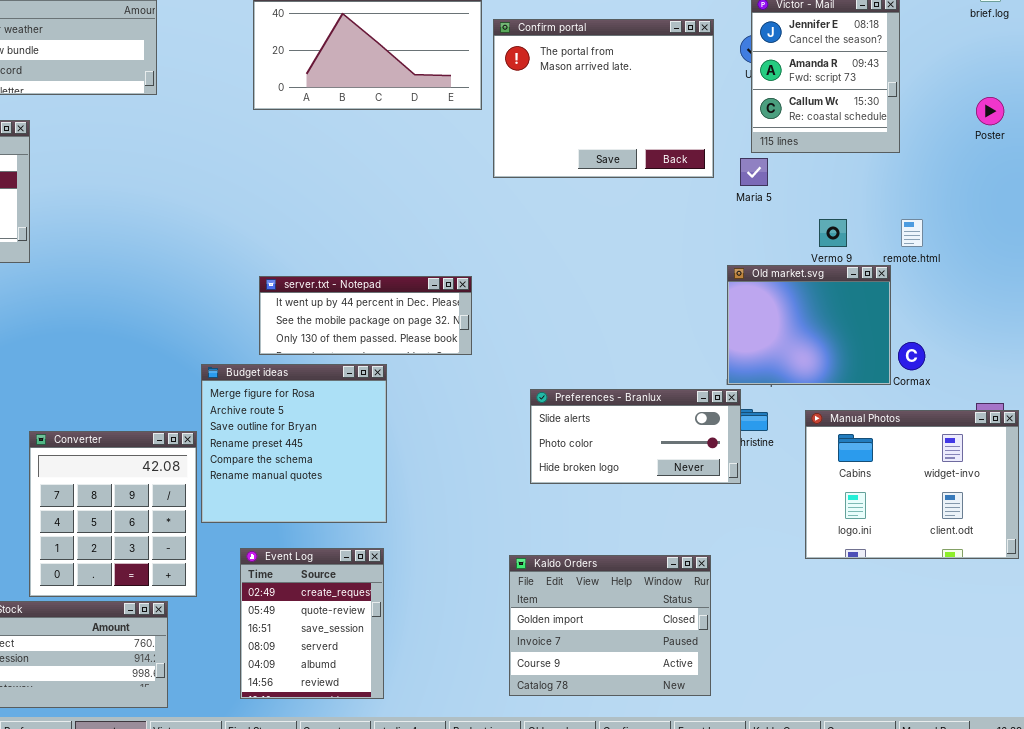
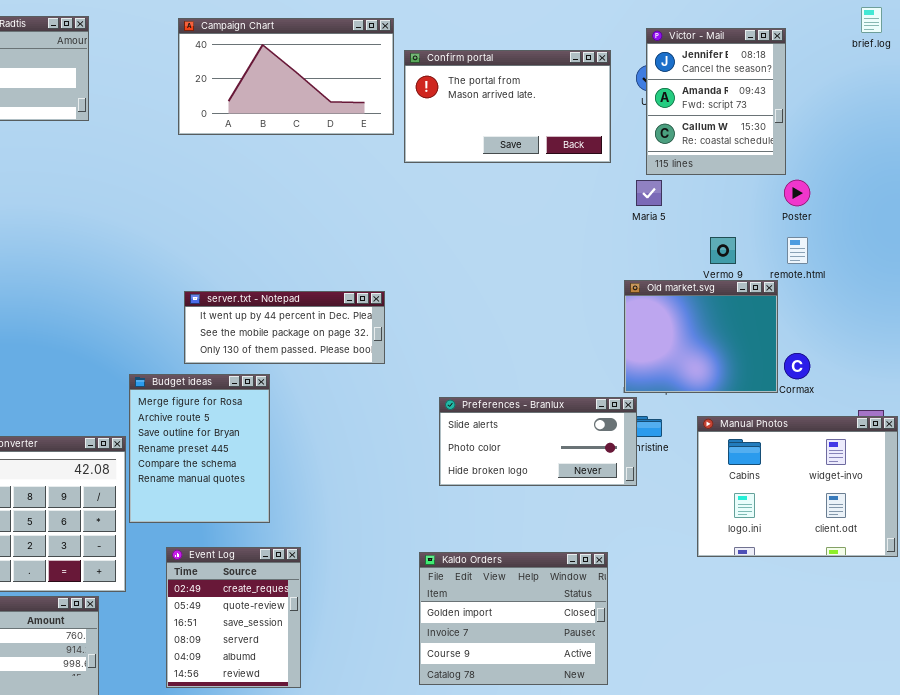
Confirm portal: [493,19,714,178] -> [404,50,611,163], resized
Poster: [976,97,1004,125] -> [784,180,810,206], moved
Budget ideas: [201,364,387,523] -> [129,374,270,523], resized

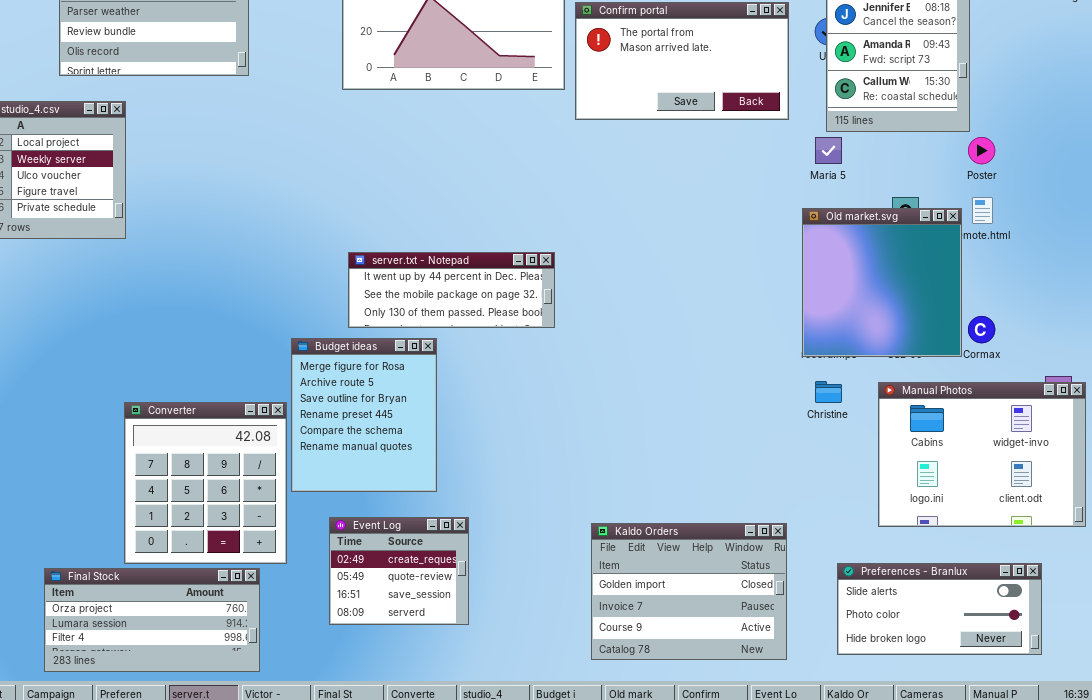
Old market.svg: [624,280,778,393] -> [802,208,962,357], resized
Preferences - Branlux: [439,397,637,486] -> [837,563,1042,655], moved
Event Log: [166,547,301,688] -> [329,517,469,625], resized

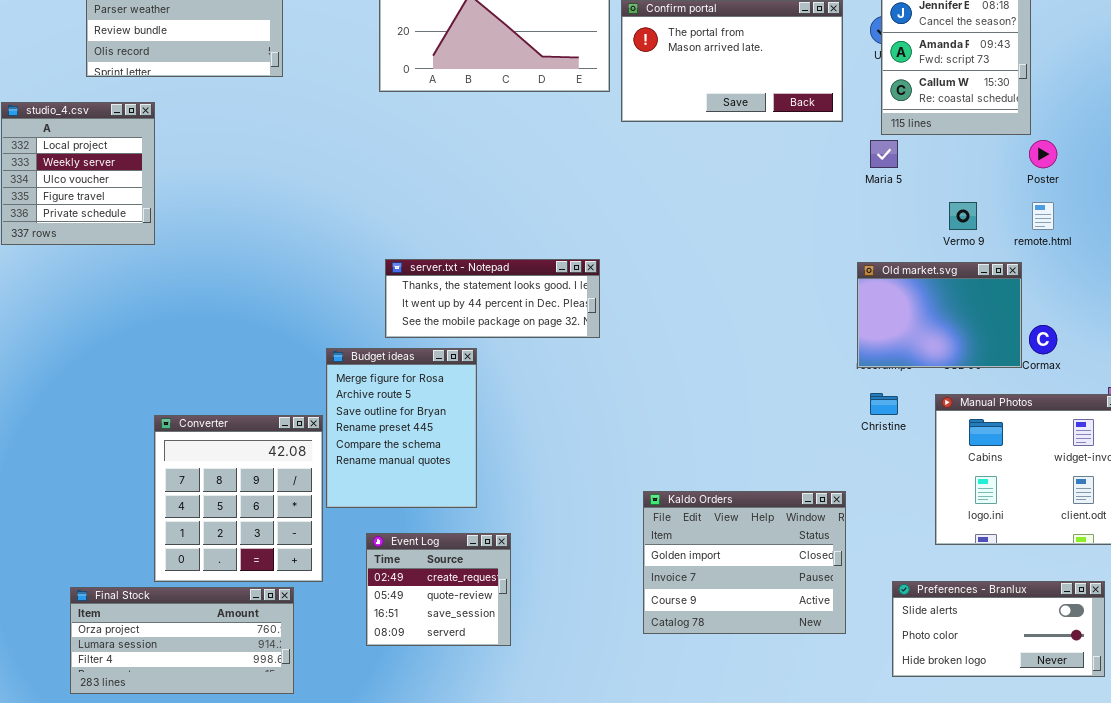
Old market.svg: [802,208,962,357] -> [857,262,1022,368], resized
server.txt - Notepad: [348,252,555,328] -> [385,259,600,338], scrolled up 1 row
Kaldo Orders: [591,523,787,660] -> [643,491,846,634], moved

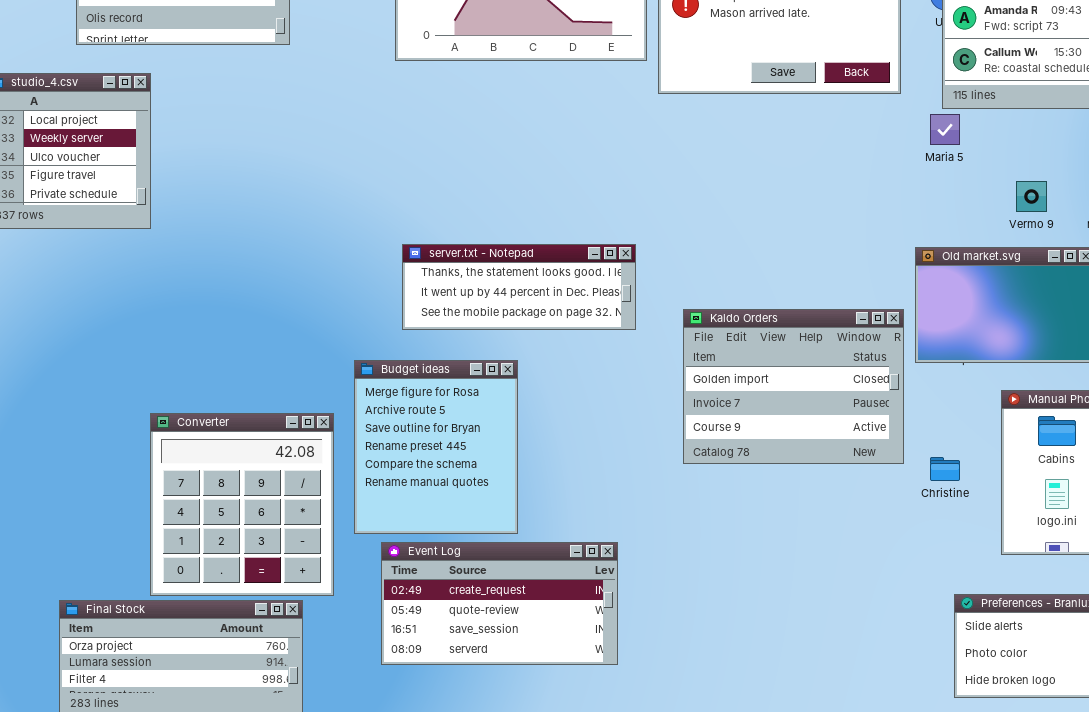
Budget ideas: [326,348,477,508] -> [354,360,518,534], moved
Christine: [870,393,898,415] -> [930,457,960,481], moved
Kaldo Orders: [643,491,846,634] -> [683,309,904,464], moved
Event Log: [366,533,511,646] -> [381,542,618,665], resized

